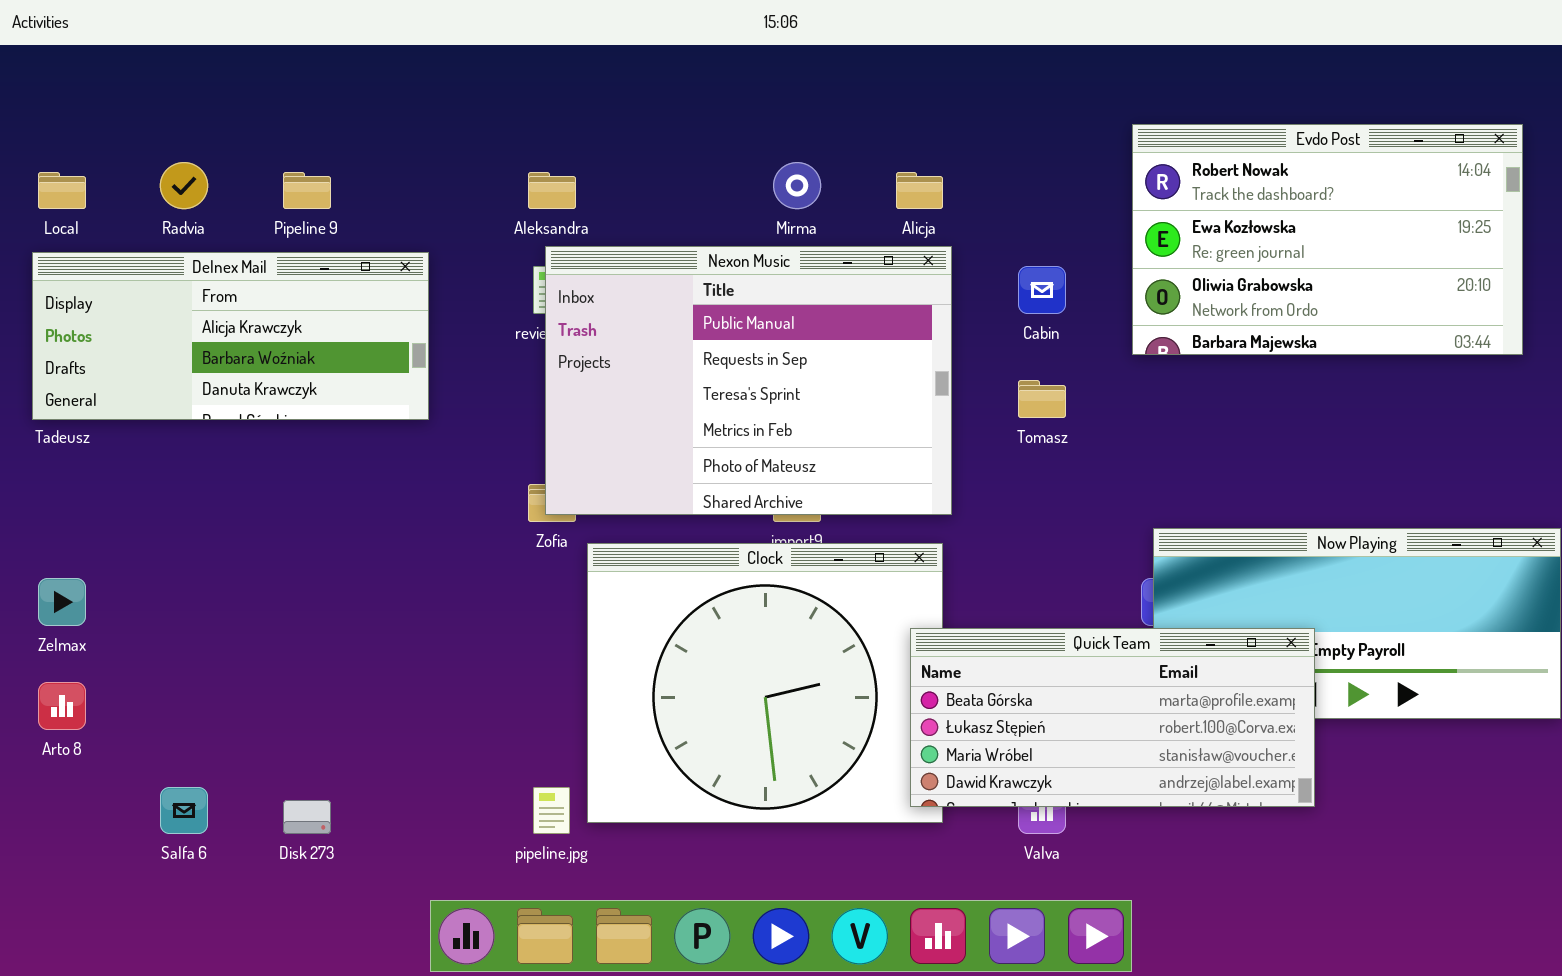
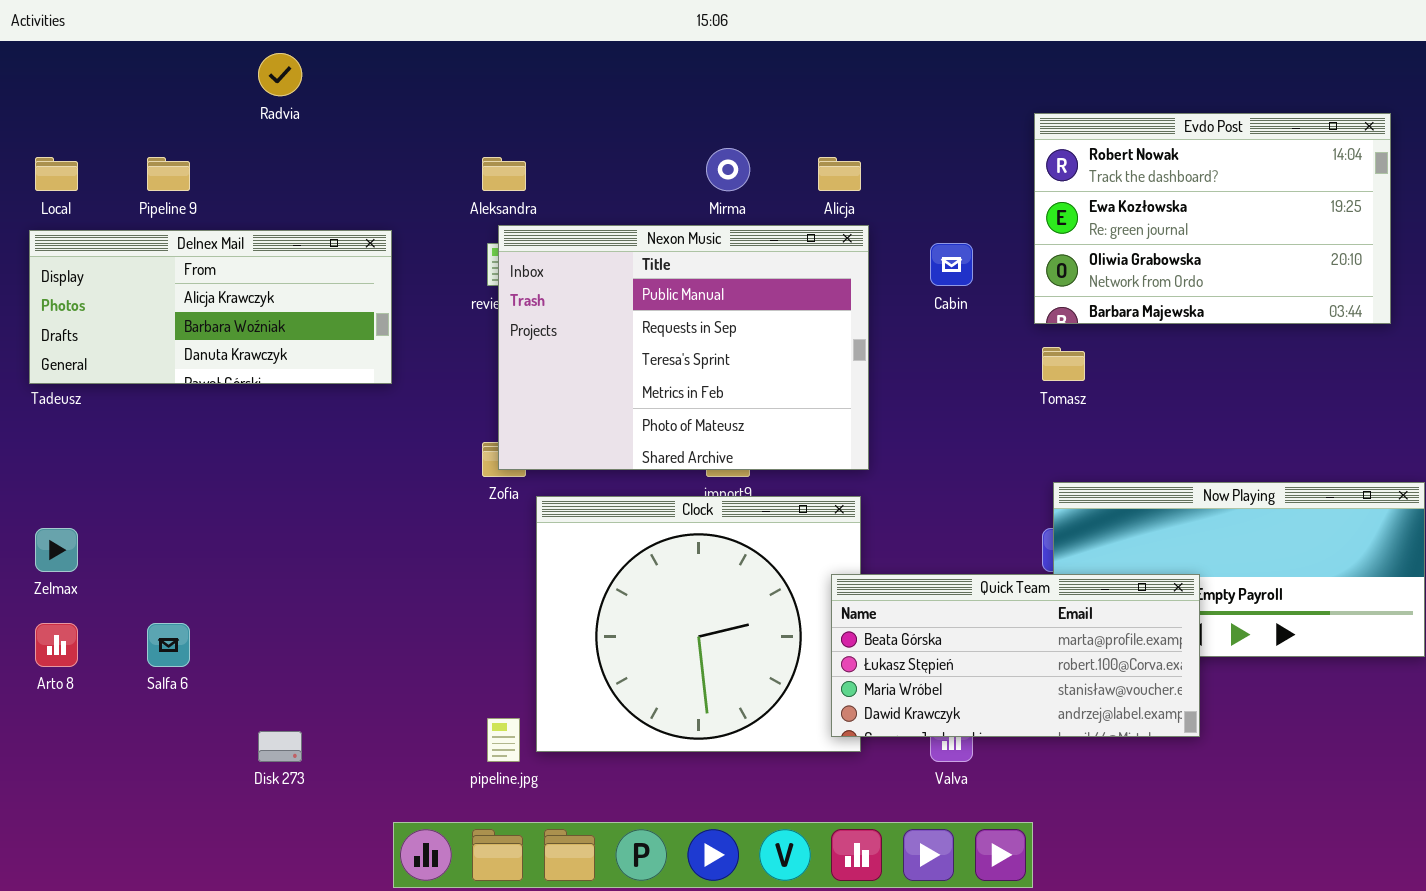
Radvia: [160,162,208,209] -> [258,53,302,96], moved
Pipeline 9: [283,172,331,209] -> [147,157,190,191], moved
Tomasz: [1018,380,1066,418] -> [1042,347,1085,381], moved
Salfa 6: [160,787,208,834] -> [147,623,190,667], moved

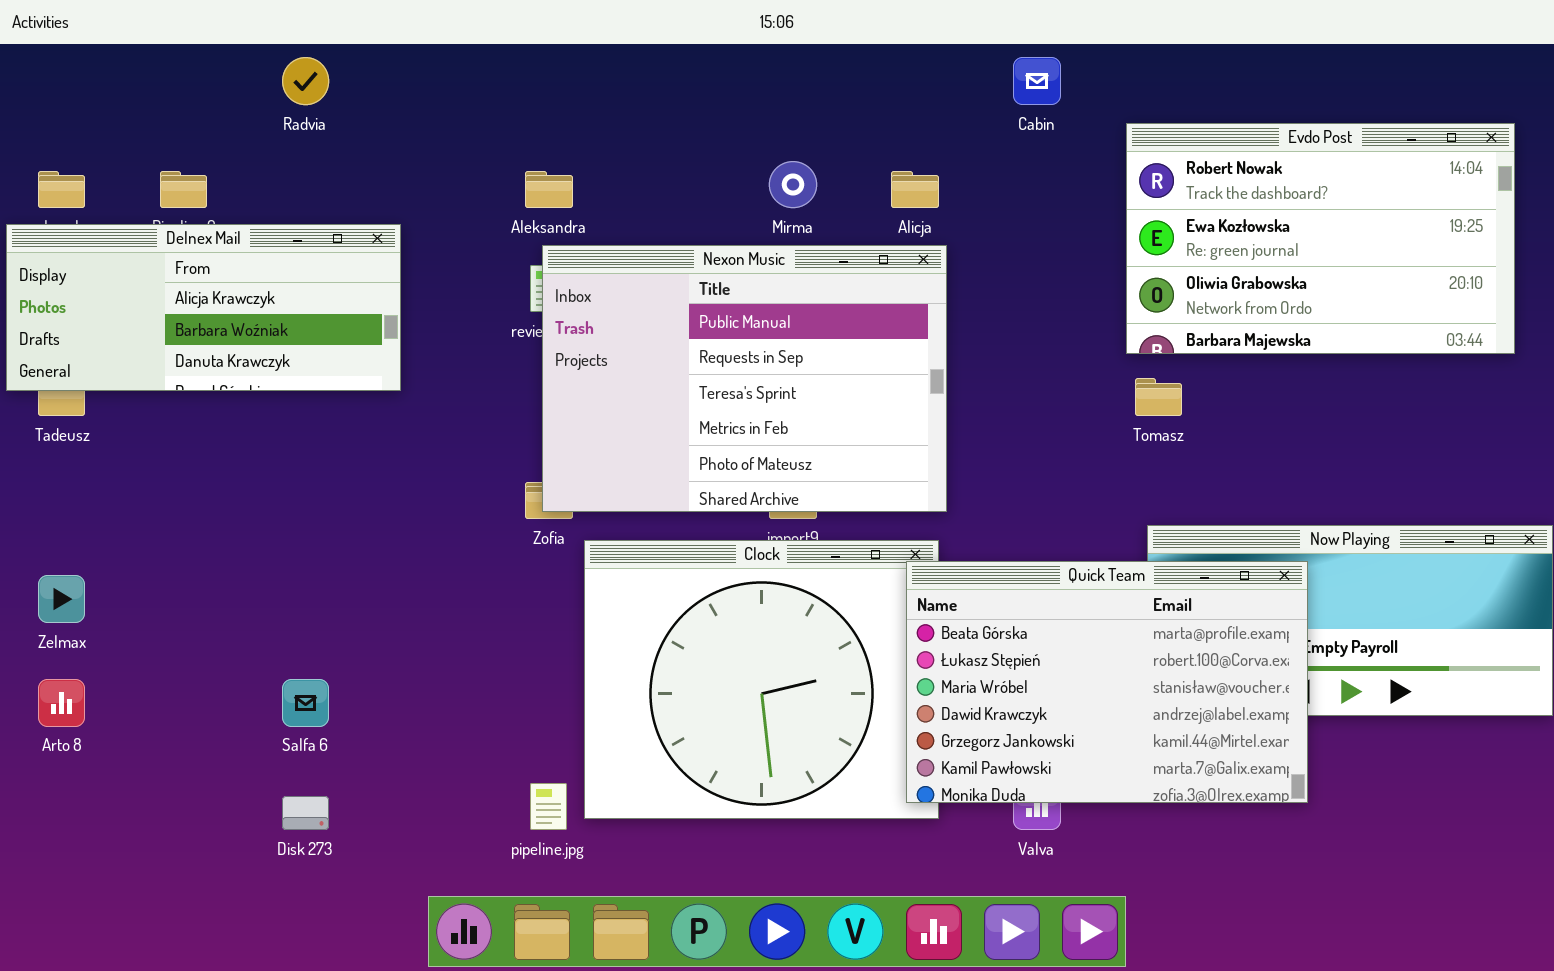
Delnex Mail: [29,230,392,384] -> [6,224,401,391], moved
Cabin: [930,243,973,286] -> [1013,57,1061,105], moved
Quick Team: [831,574,1200,737] -> [906,561,1308,803], resized
Salfa 6: [147,623,190,667] -> [282,679,329,727], moved

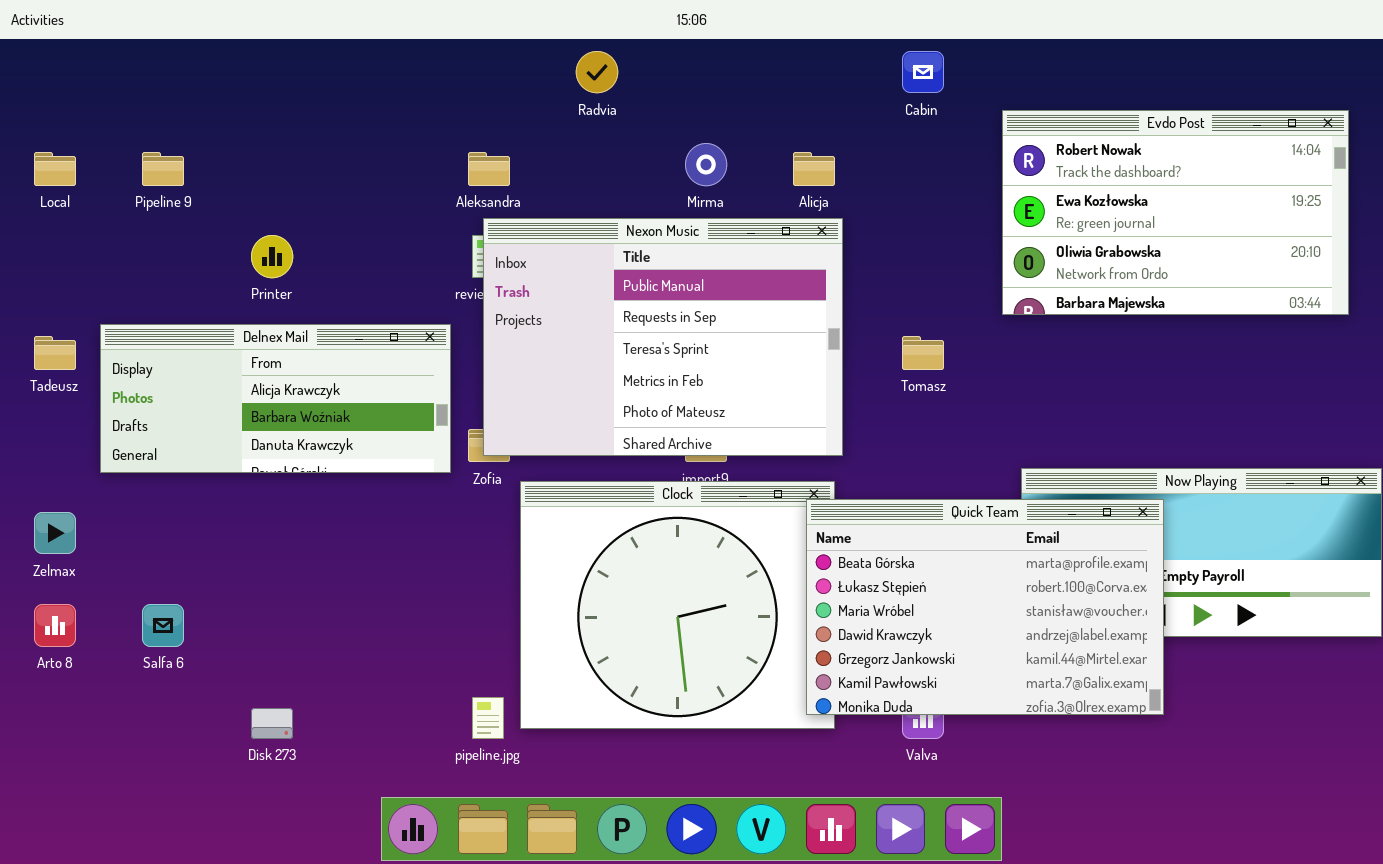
Radvia: [282,57,329,105] -> [576,51,618,93], moved
Delnex Mail: [6,224,401,391] -> [100,324,451,473], moved
Tomasz: [1135,378,1182,416] -> [902,336,944,370], moved
Salfa 6: [282,679,329,727] -> [142,604,184,647], moved

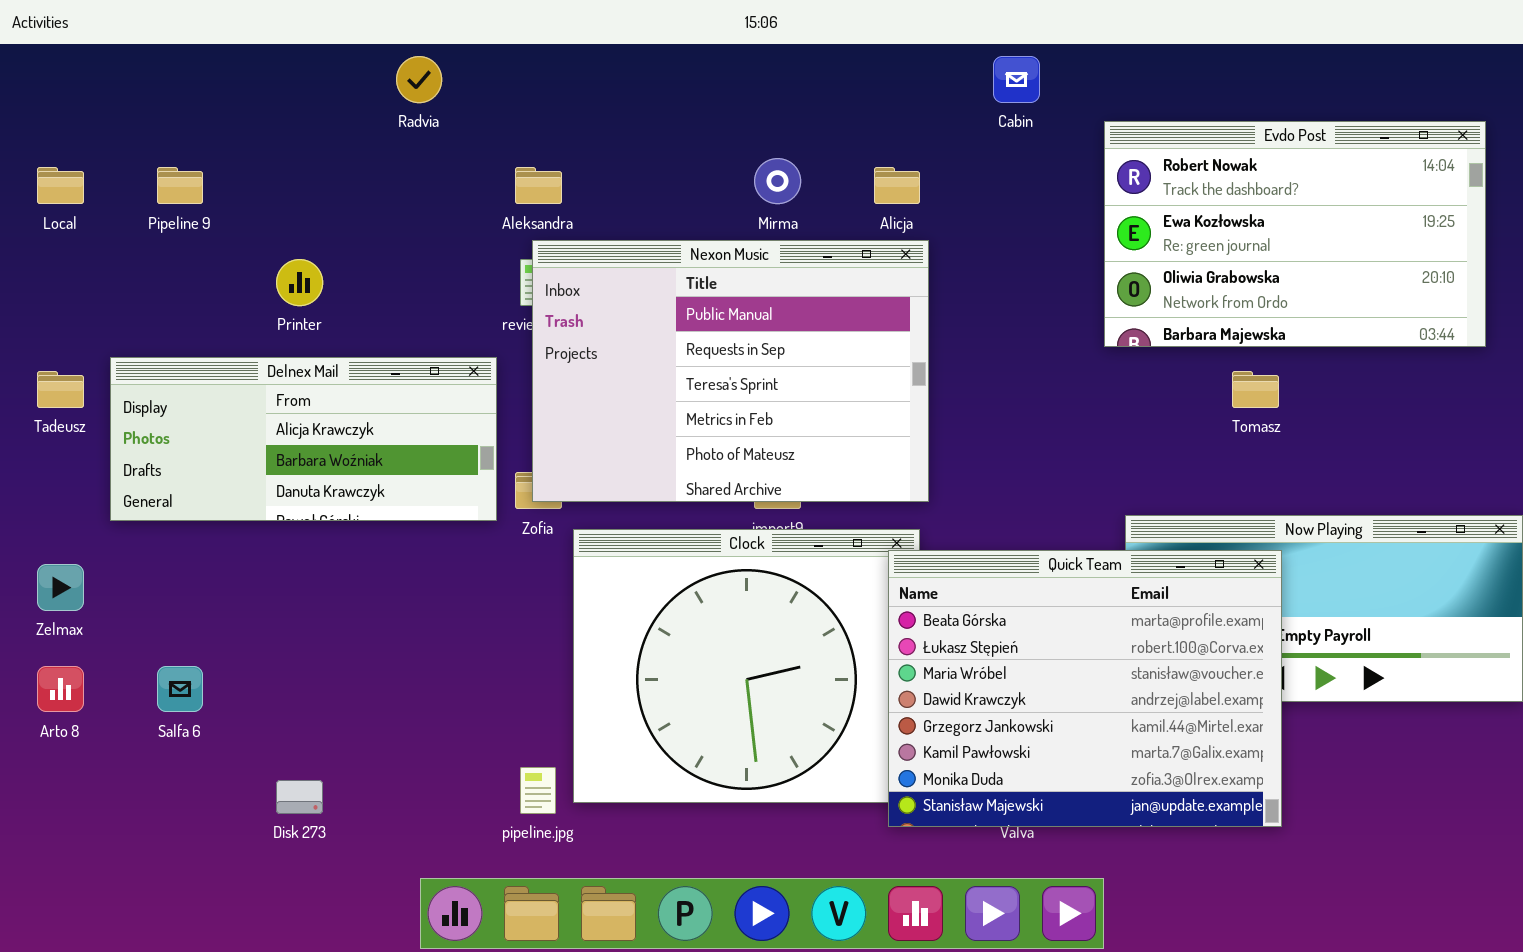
Radvia: [576,51,618,93] -> [396,56,442,103], moved
Tomasz: [902,336,944,370] -> [1232,371,1279,408], moved
Quick Team: [806,499,1164,715] -> [888,550,1282,827], resized

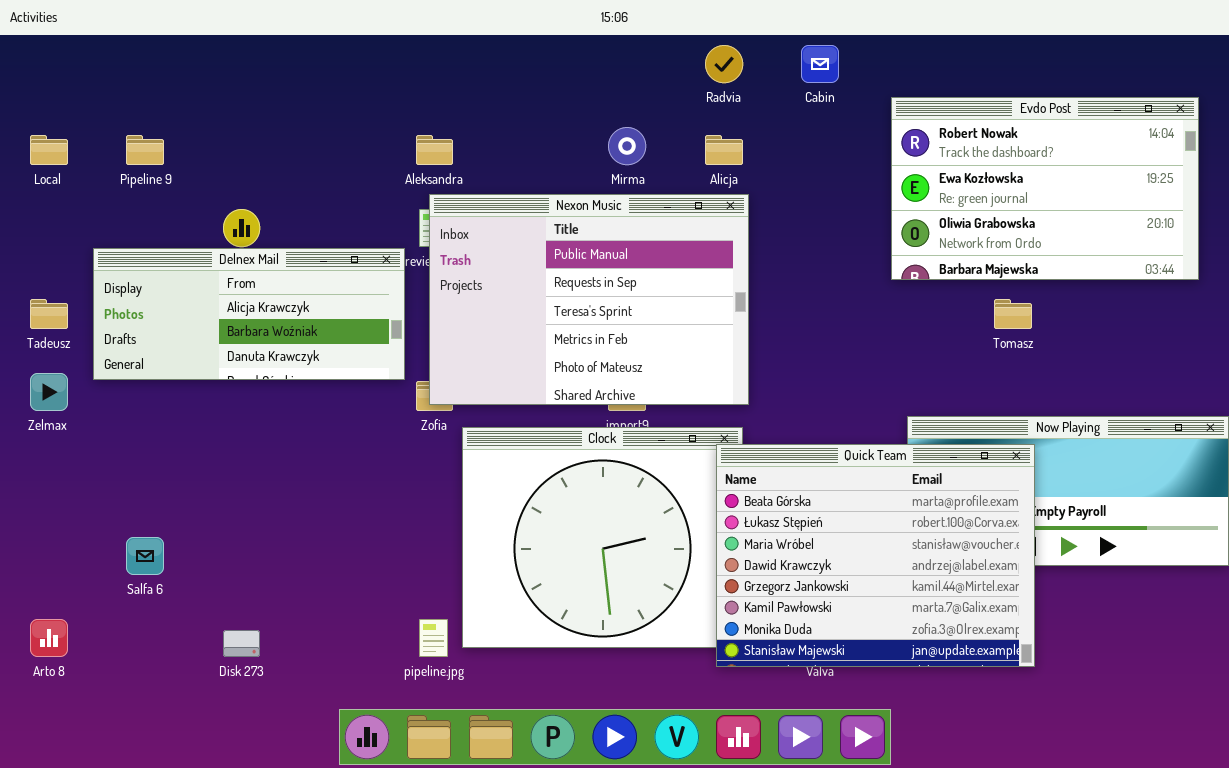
Radvia: [396,56,442,103] -> [705,45,743,83], moved
Delnex Mail: [110,357,497,521] -> [93,248,405,380], moved
Zelmax: [37,564,84,611] -> [30,373,68,411], moved
Arto 8: [37,666,84,712] -> [30,619,68,657], moved

